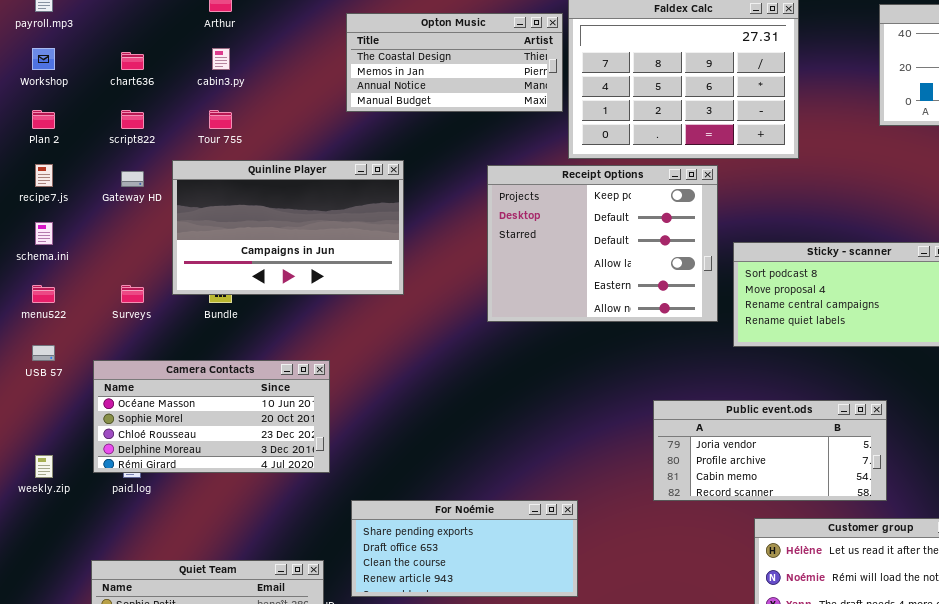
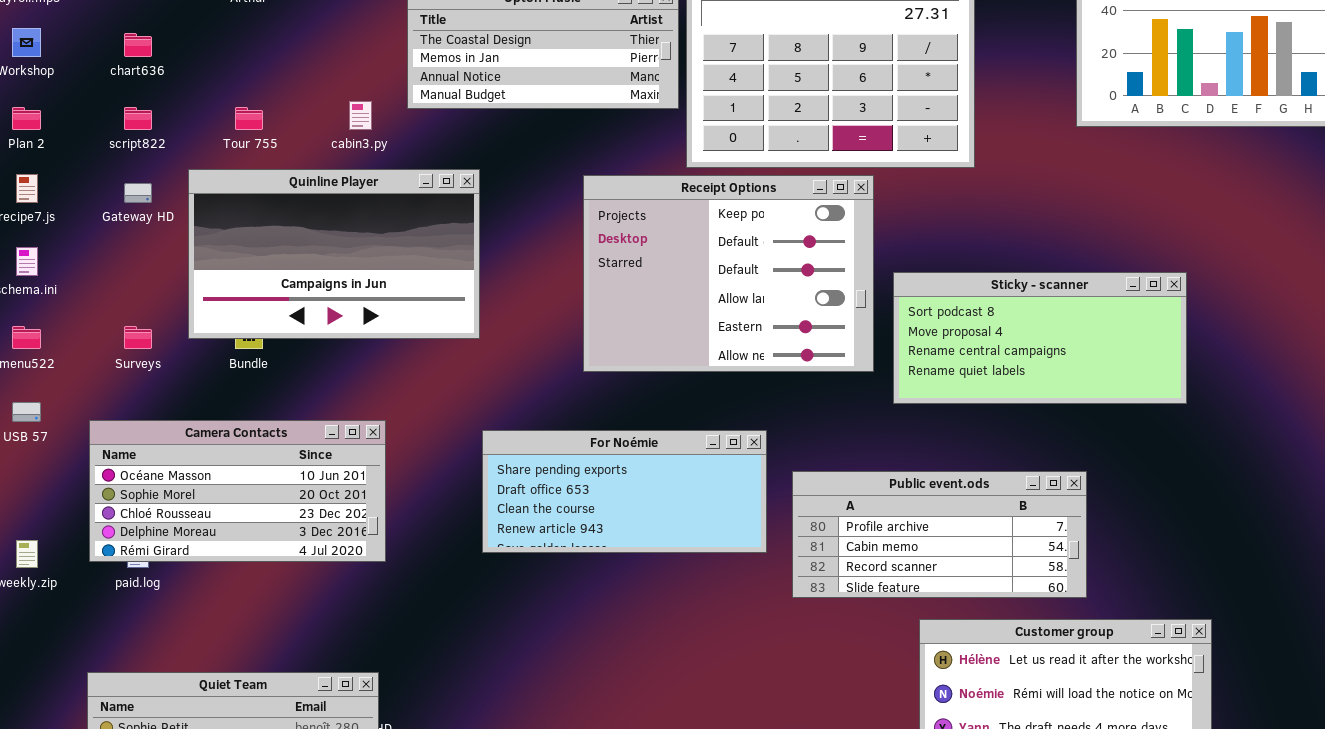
cabin3.py: [212,48,230,70] -> [349,101,372,130], moved
Public event.ods: [653,400,887,501] -> [792,471,1087,598], scrolled down 1 row
For Noémie: [351,500,578,597] -> [482,430,767,553], moved

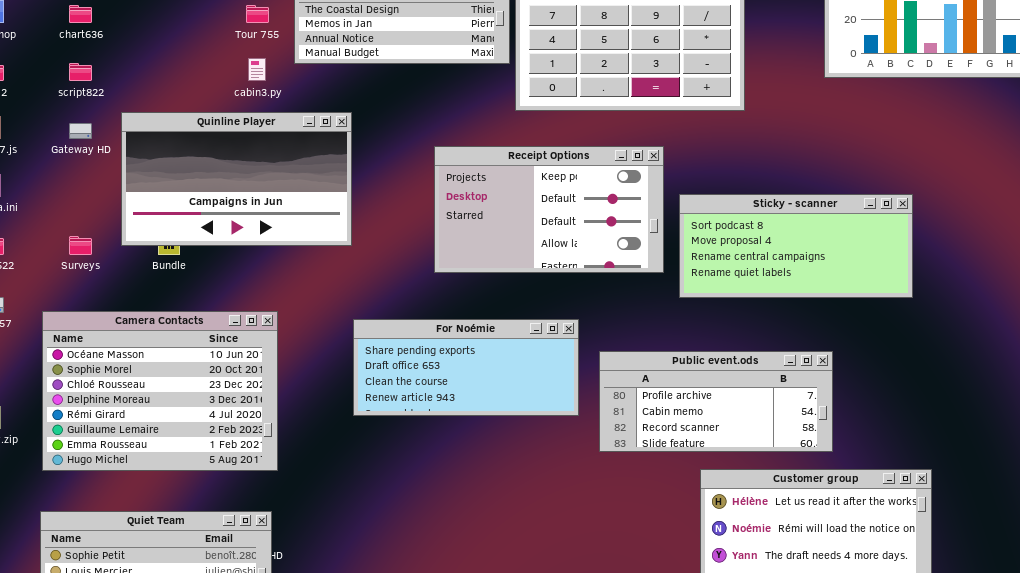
Tour 755: [235,107,263,130] -> [246,5,269,23], moved
Receipt Options: [583,175,874,372] -> [434,146,664,273], resized
Camera Contacts: [89,420,386,562] -> [42,311,278,471], resized

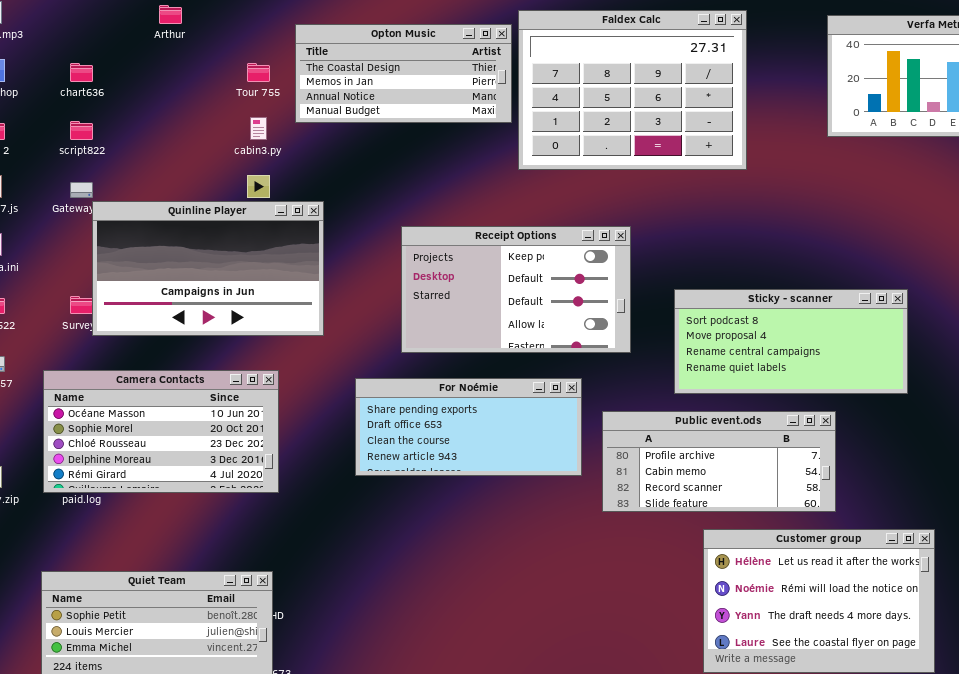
Quinline Player: [121,112,352,246] -> [92,201,324,336], moved
Receipt Options: [434,146,664,273] -> [401,226,631,353], moved
Sticky - scanner: [679,194,913,298] -> [674,289,908,394], moved
Camera Contacts: [42,311,278,471] -> [43,370,279,493], resized

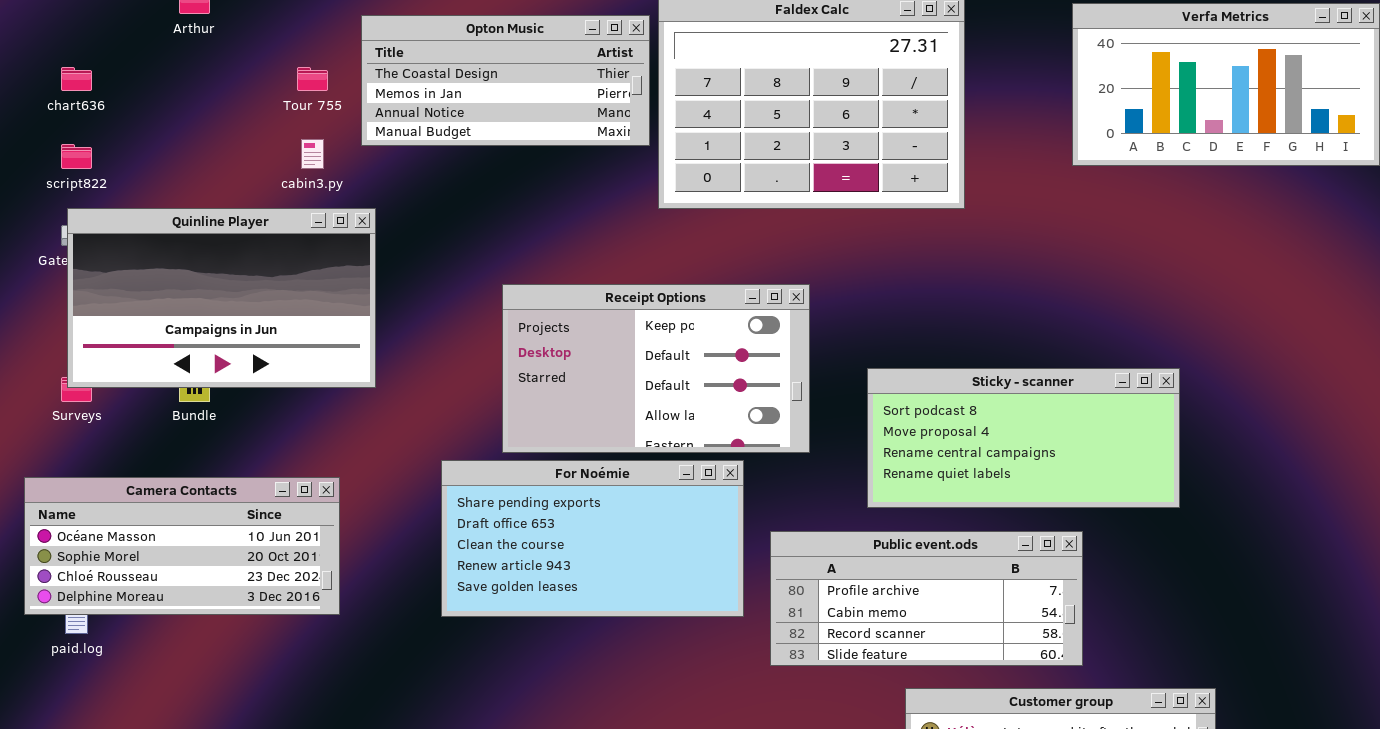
Quinline Player: [92,201,324,336] -> [67,208,376,388], moved
Camera Contacts: [43,370,279,493] -> [24,477,340,615], resized
For Noémie: [355,378,582,476] -> [441,460,744,617], resized

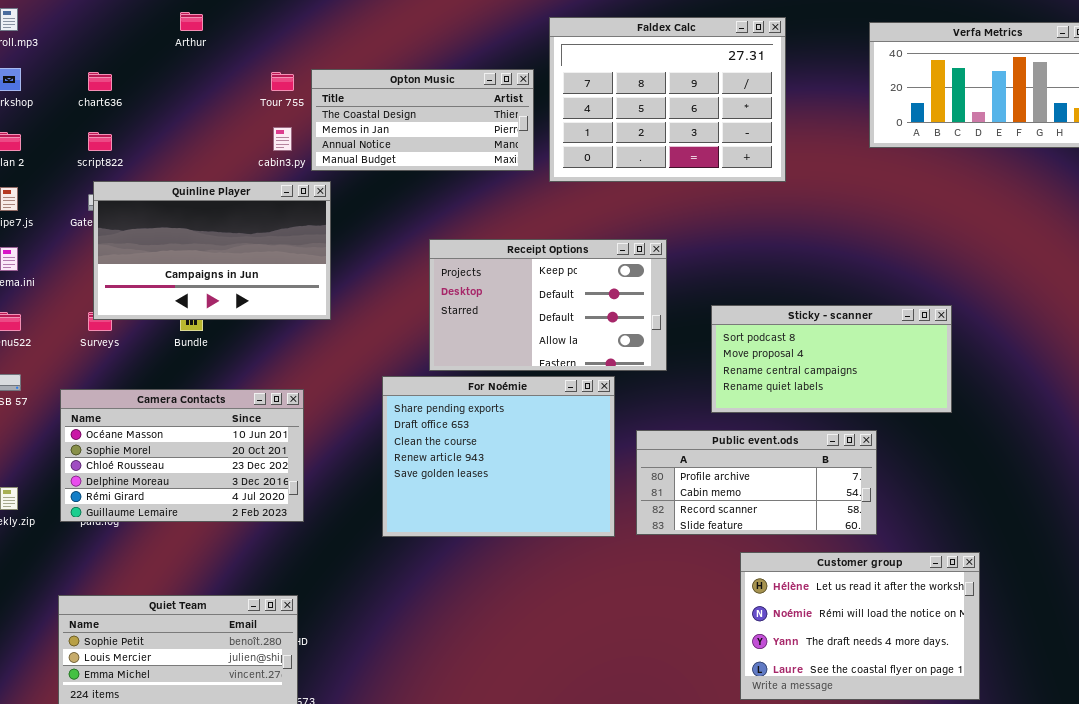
Opton Music: [361,15,650,146] -> [311,69,534,171], moved
For Noémie: [441,460,744,617] -> [382,376,615,537], resized
Camera Contacts: [24,477,340,615] -> [60,389,304,522], resized

